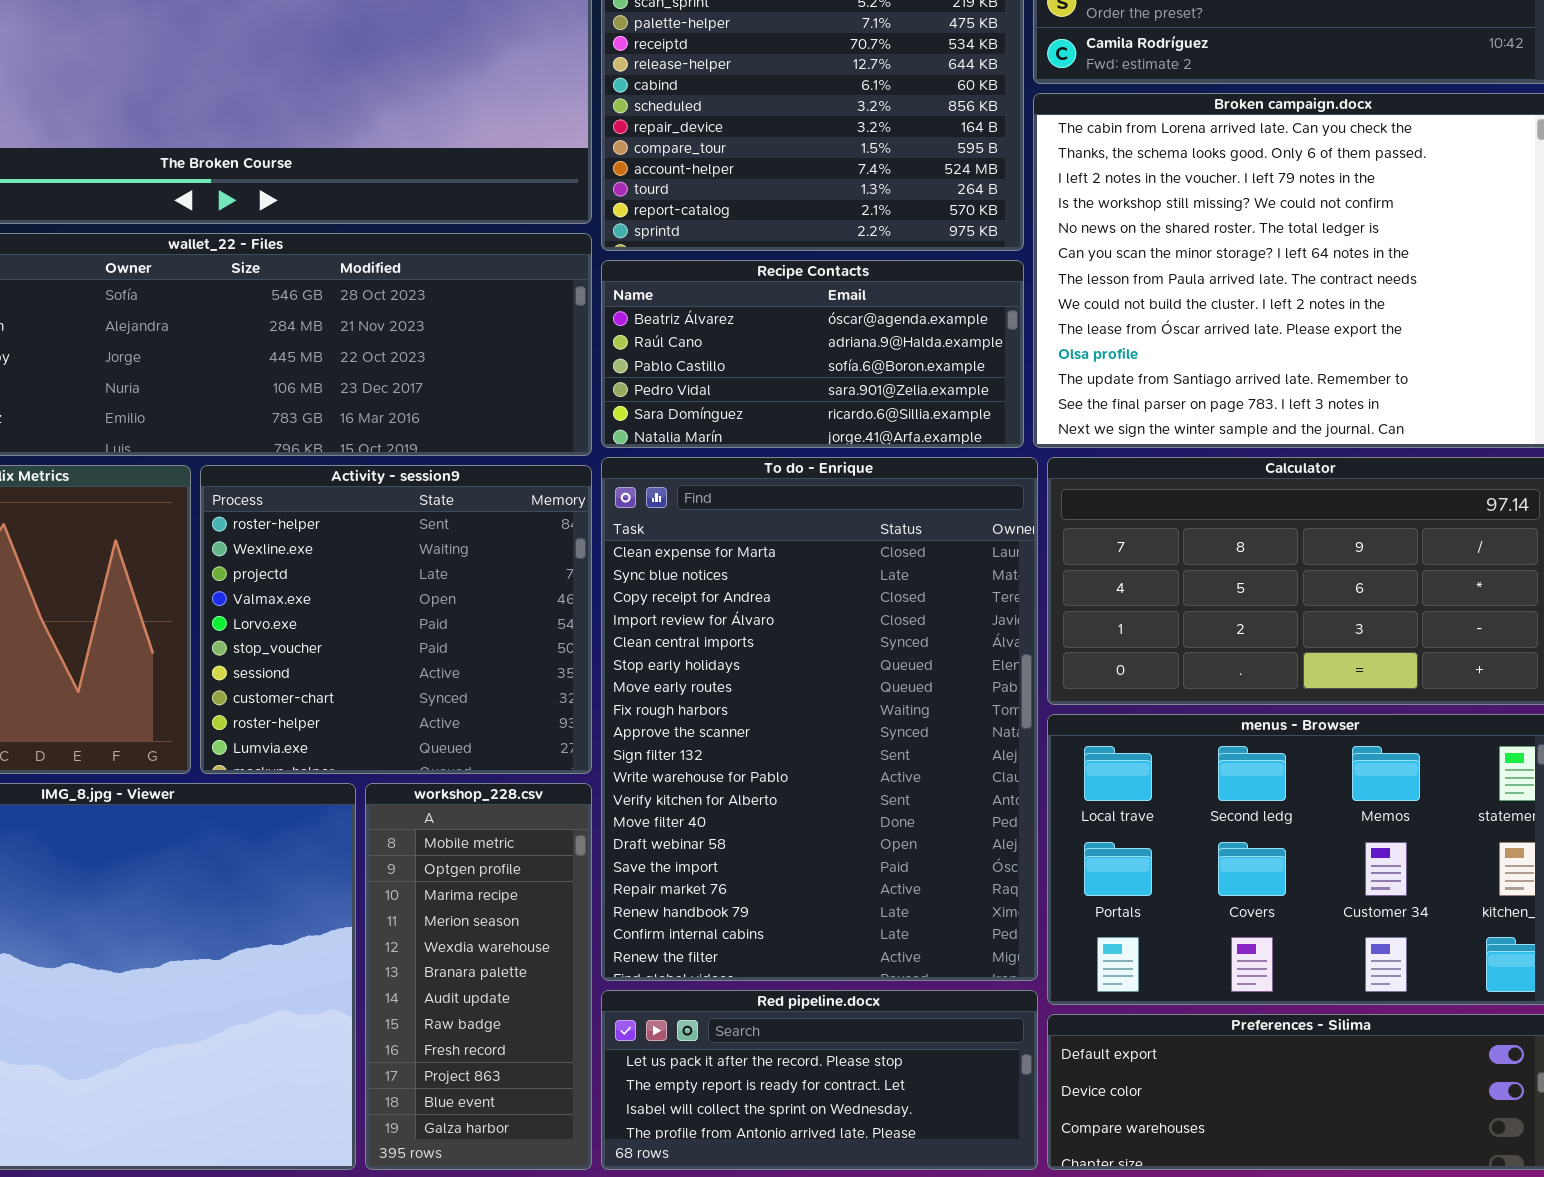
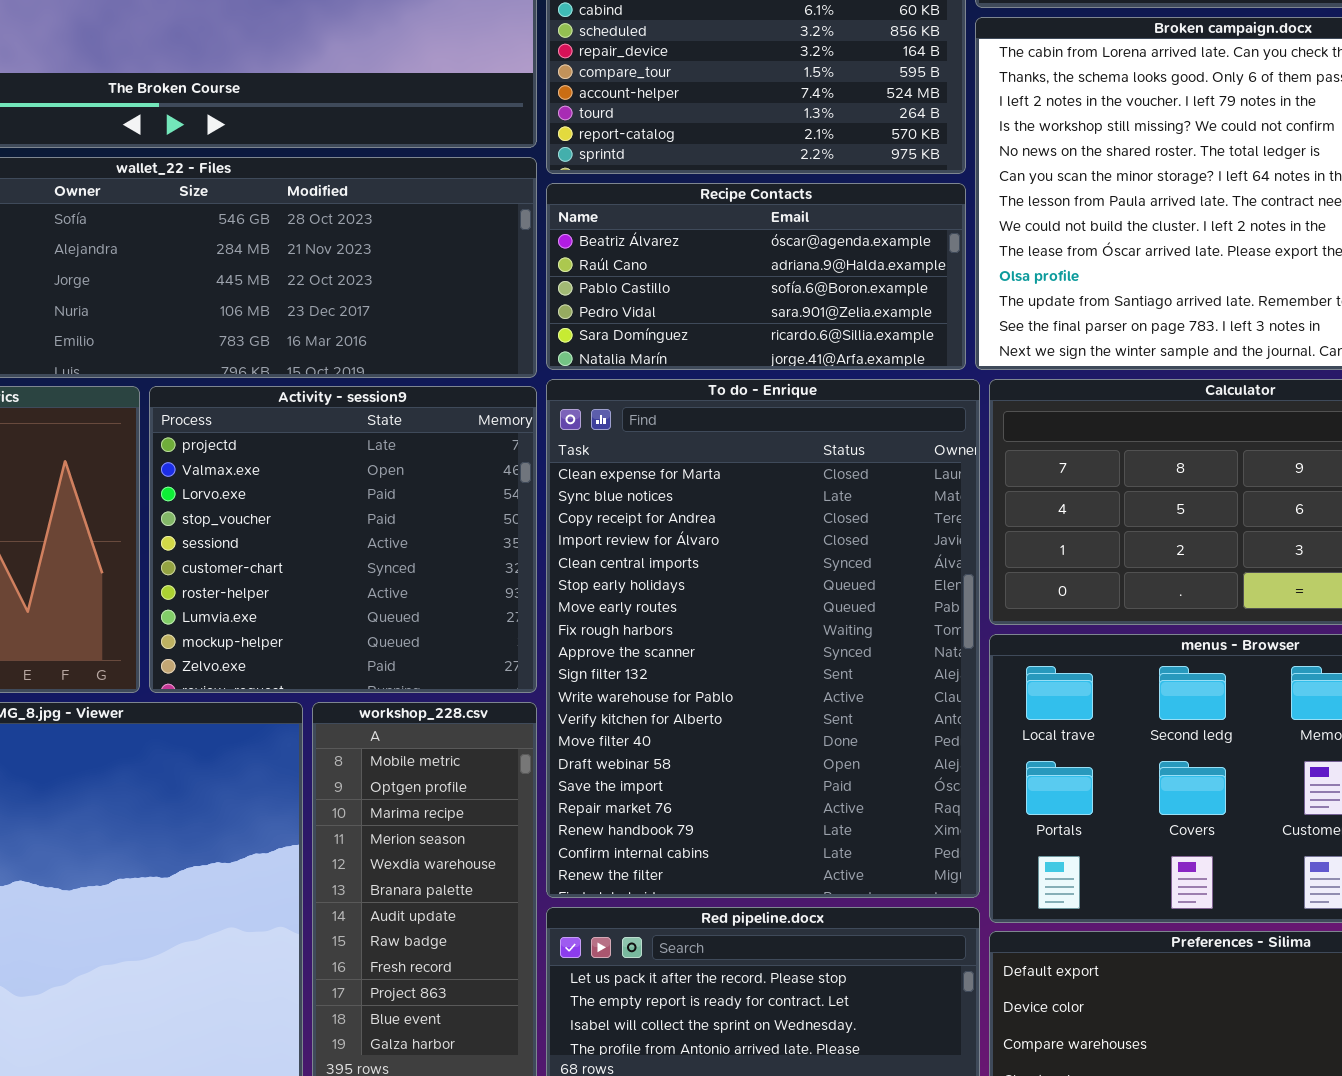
Activity - session9: [200,465,592,774] -> [149,386,537,693], scrolled down 2 rows

